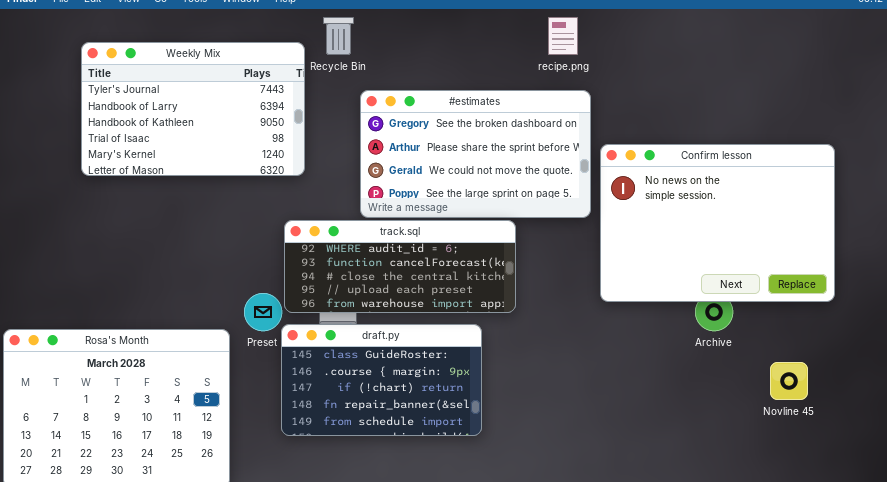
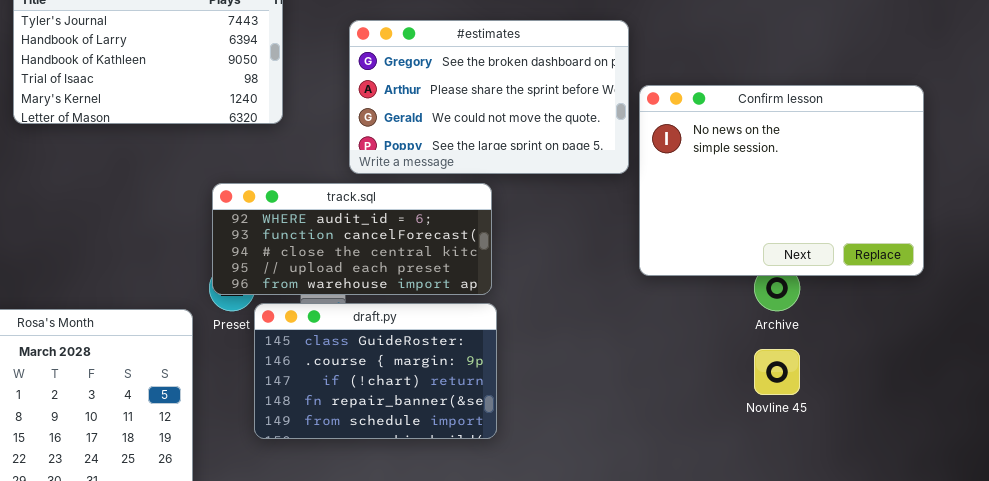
track.sql: [284,220,516,313] -> [212,183,492,295], moved
Novline 45: [770,362,808,400] -> [754,349,800,395], moved

